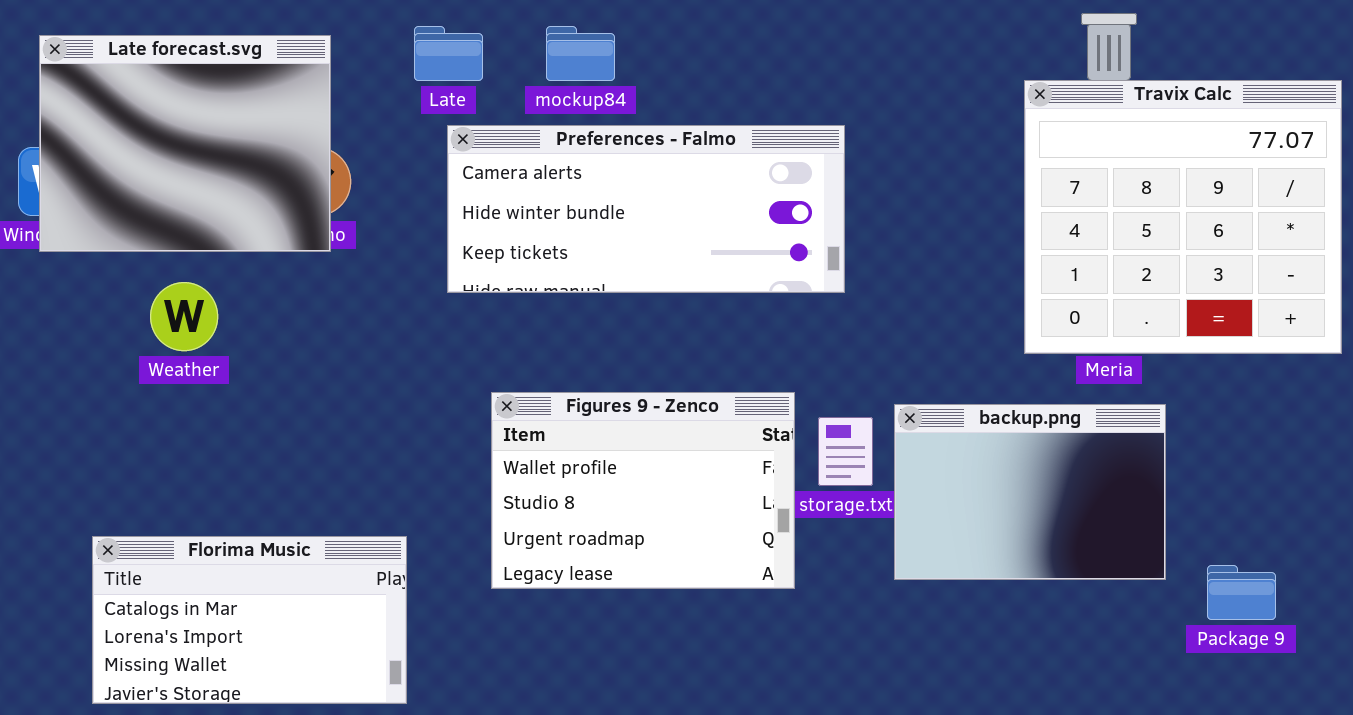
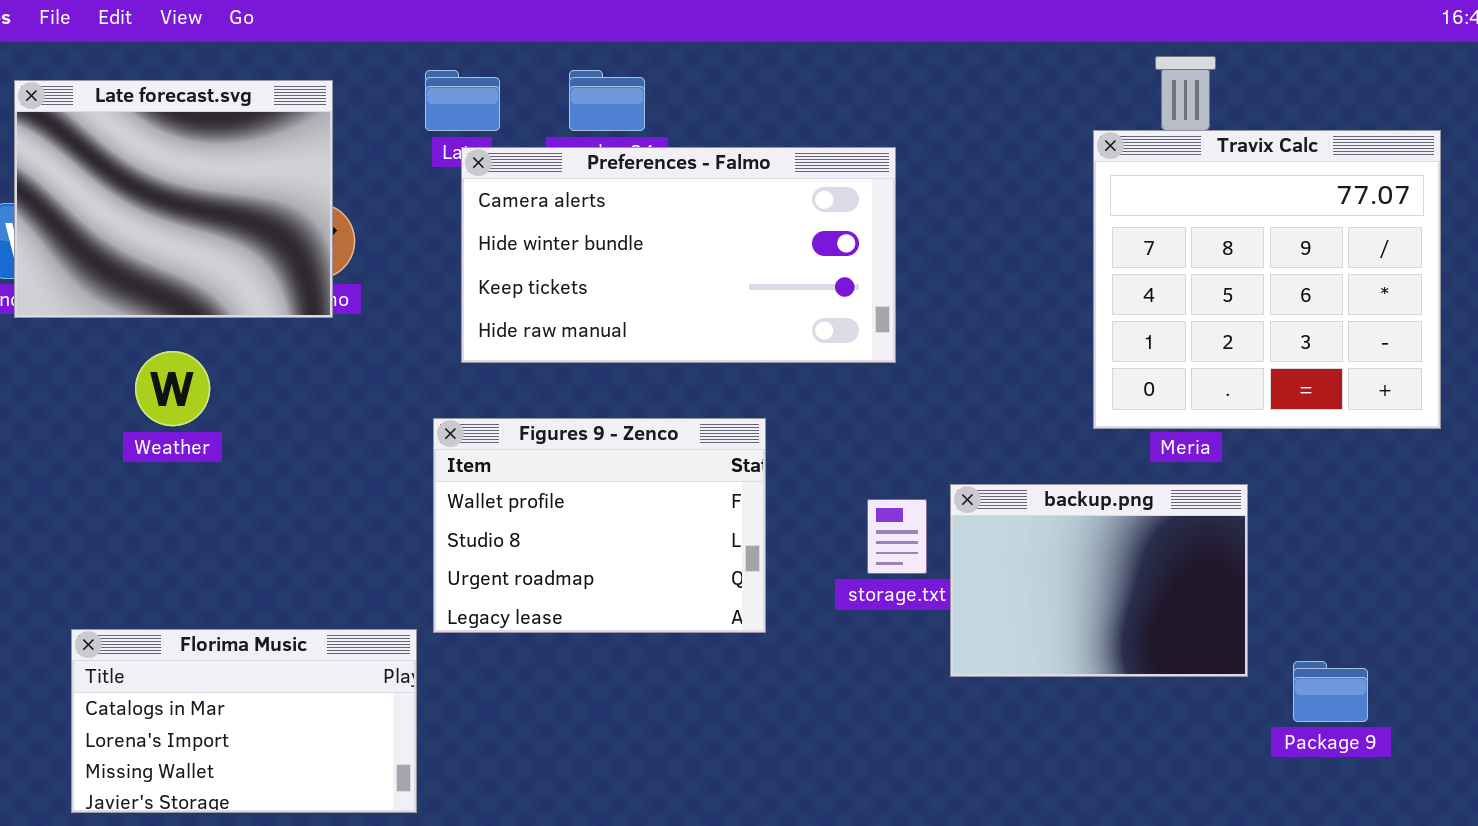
Preferences - Falmo: [447,125,845,293] -> [461,147,896,363], resized
Figures 9 - Zenco: [491,392,795,589] -> [433,418,766,633], moved

